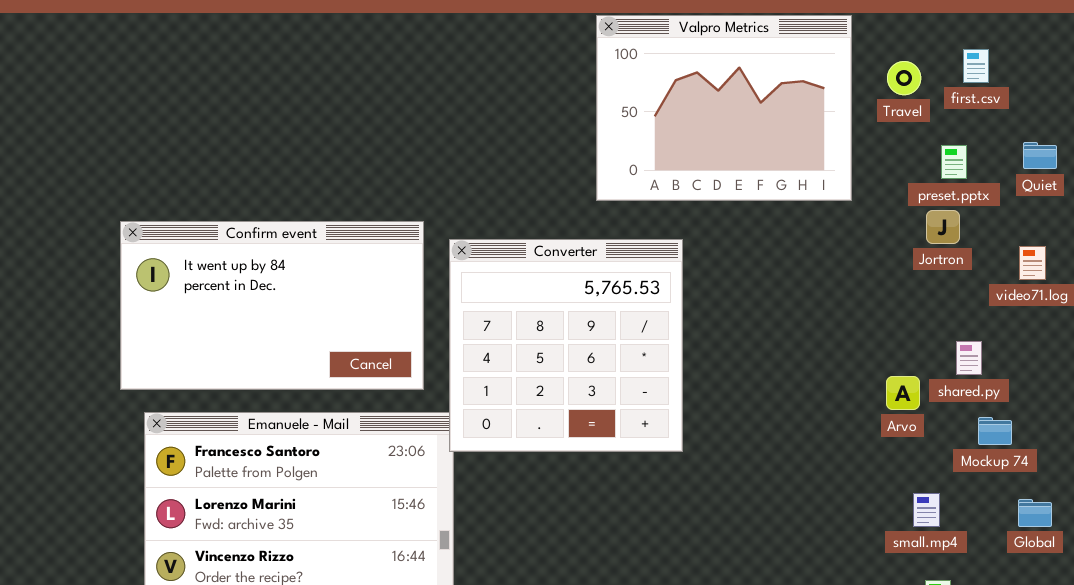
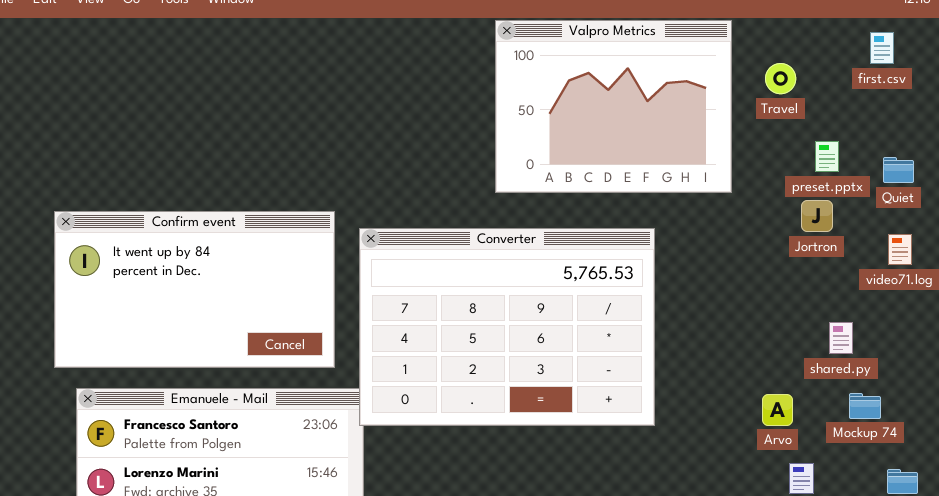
first.csv: [963,49,989,83] -> [870,32,894,64], moved
Quiet: [1023,142,1057,169] -> [883,157,914,183], moved
Converter: [449,239,683,452] -> [359,228,655,426], resized
Arvo: [886,376,920,410] -> [762,394,793,426], moved

